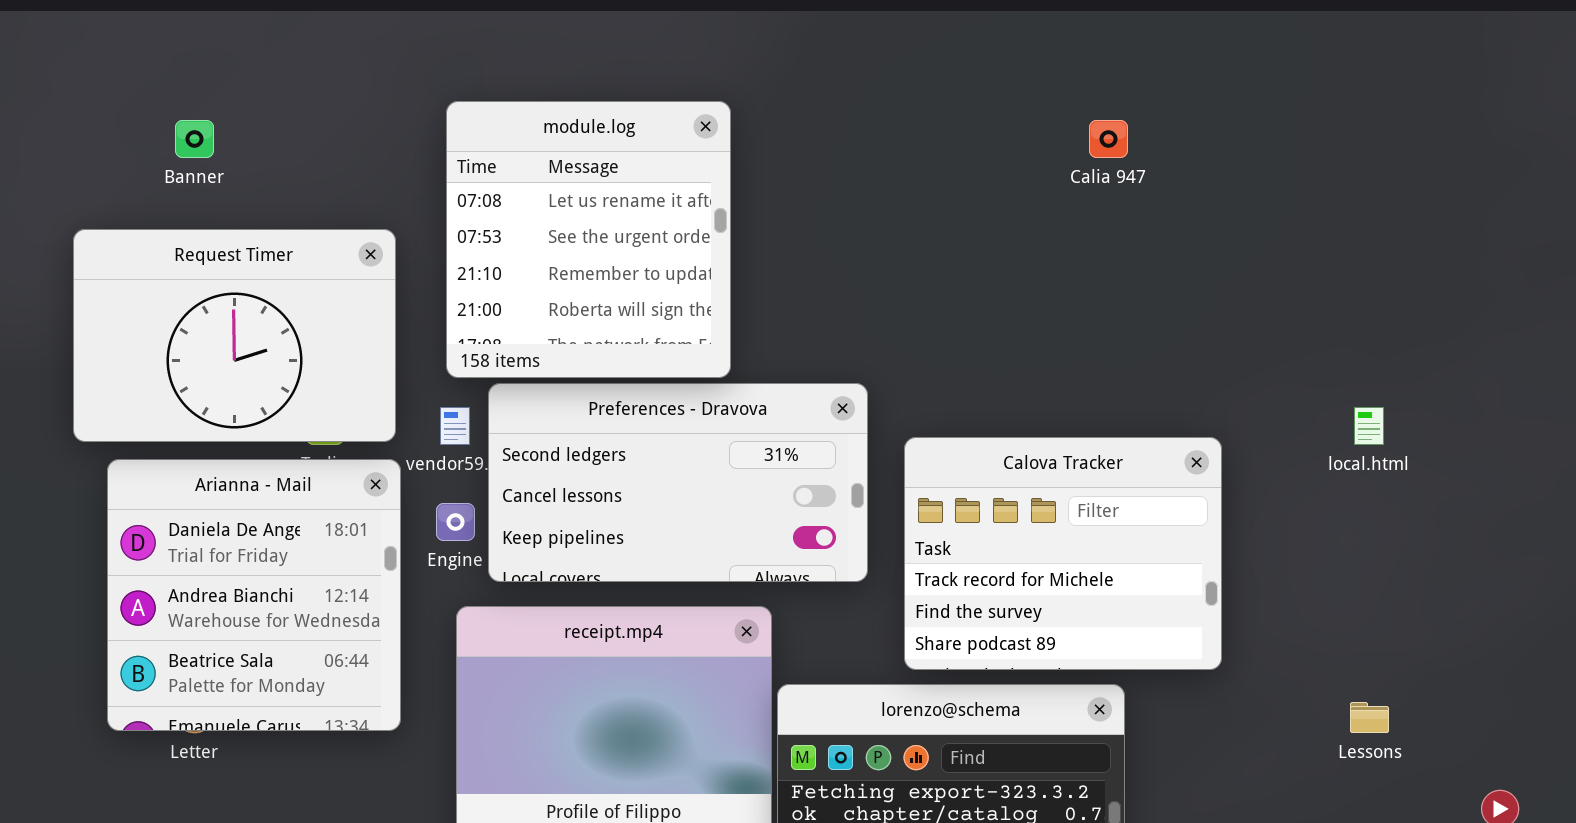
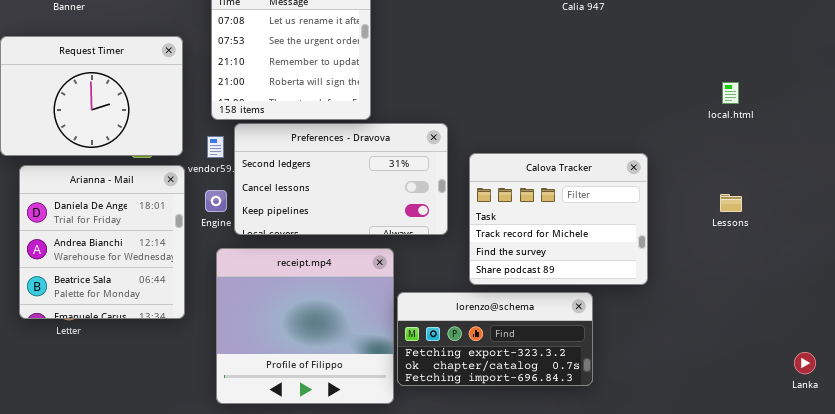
local.html: [1354,407,1384,445] -> [722,82,739,104], moved
Lessons: [1350,702,1389,733] -> [720,194,742,212], moved

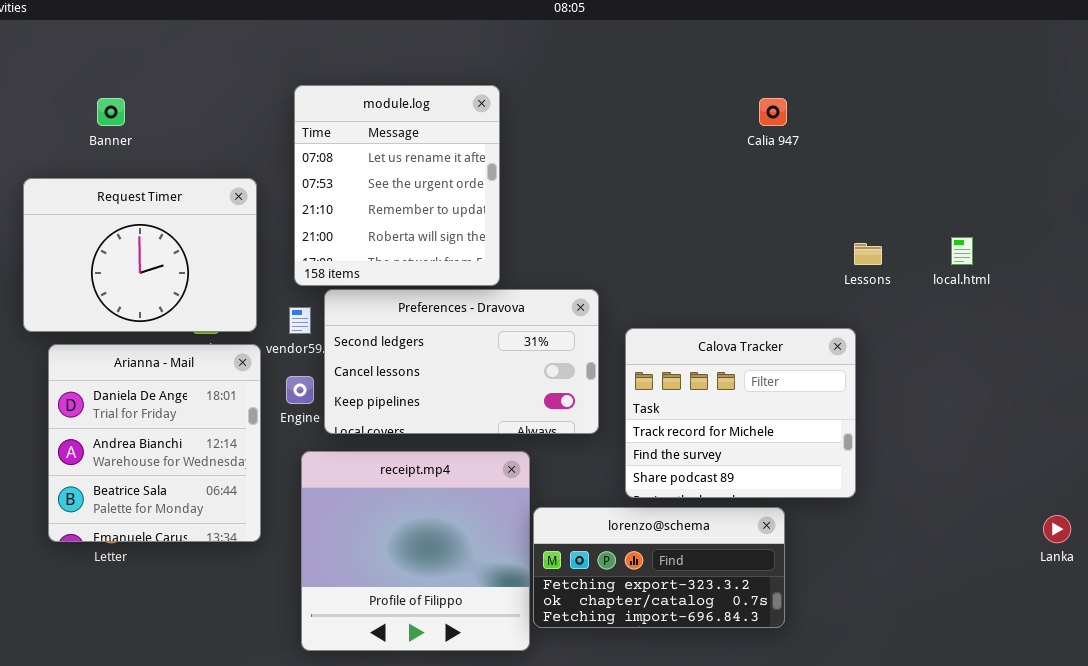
Lessons: [720,194,742,212] -> [854,243,882,265], moved
Lanka: [794,352,816,374] -> [1043,515,1071,543], moved

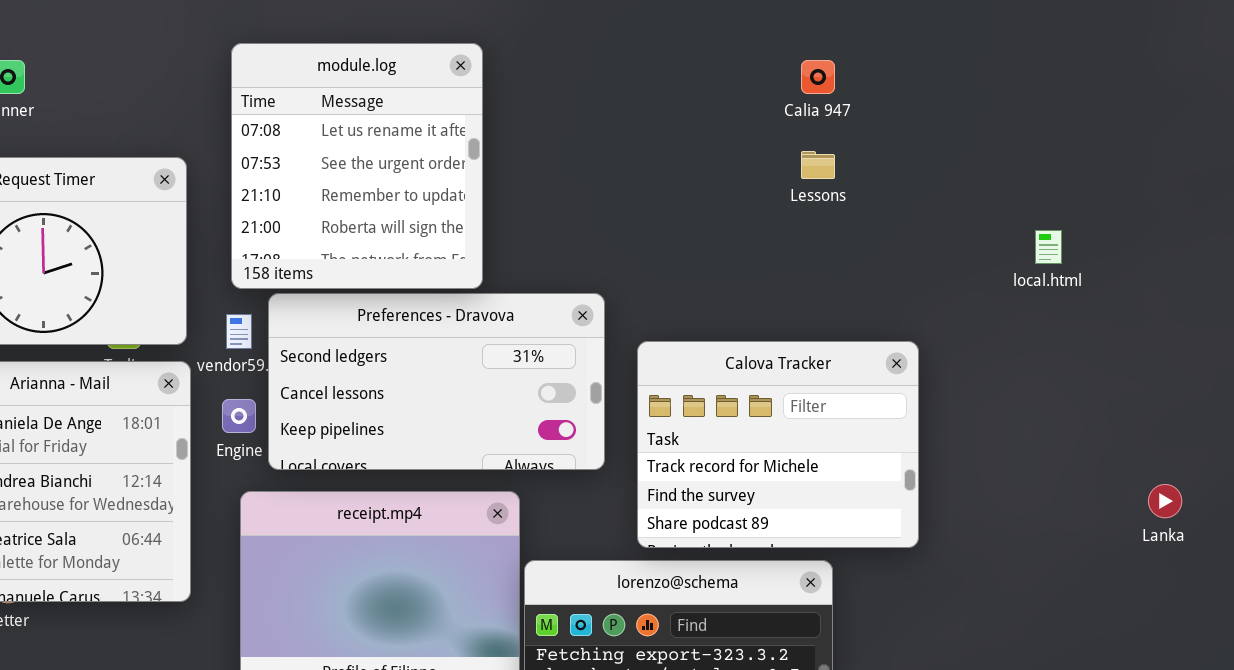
Lessons: [854,243,882,265] -> [801,151,835,179], moved
Lanka: [1043,515,1071,543] -> [1148,484,1182,518], moved

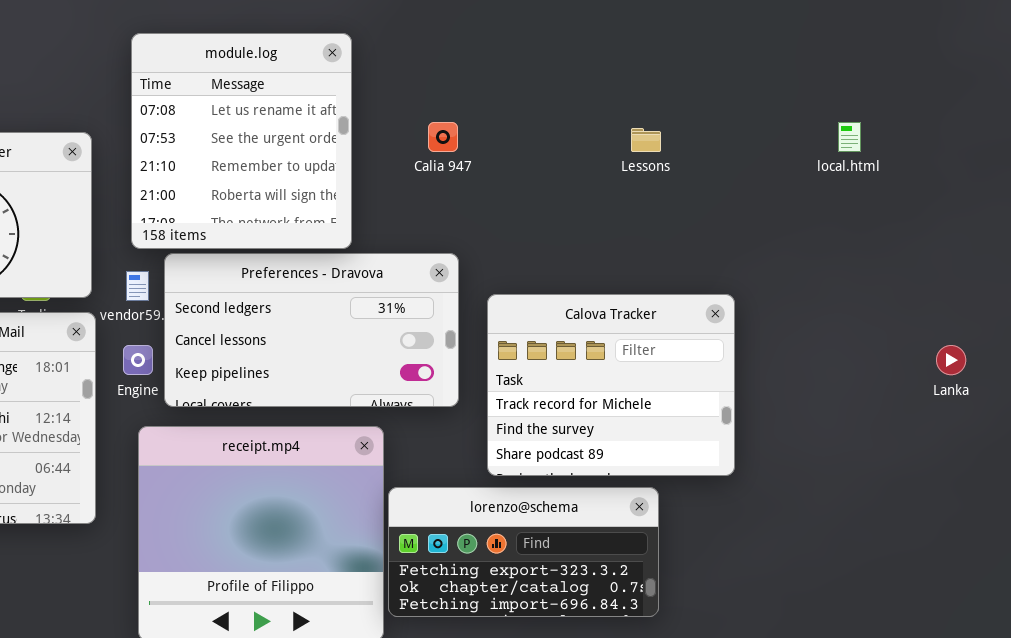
Calia 947: [801,60,835,94] -> [428,122,458,152], moved
local.html: [1035,230,1062,264] -> [838,122,861,152], moved
Lanka: [1148,484,1182,518] -> [936,345,966,375], moved

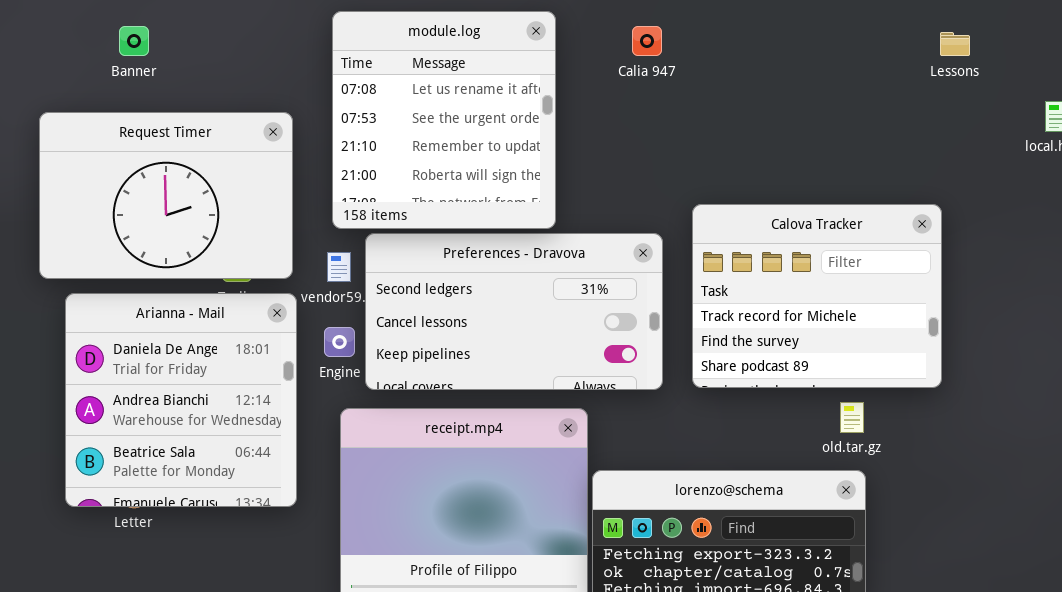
Calia 947: [428,122,458,152] -> [632,26,662,56], moved
Lessons: [631,128,661,152] -> [940,32,970,56], moved
Calova Tracker: [487,294,735,476] -> [692,204,942,388], moved

